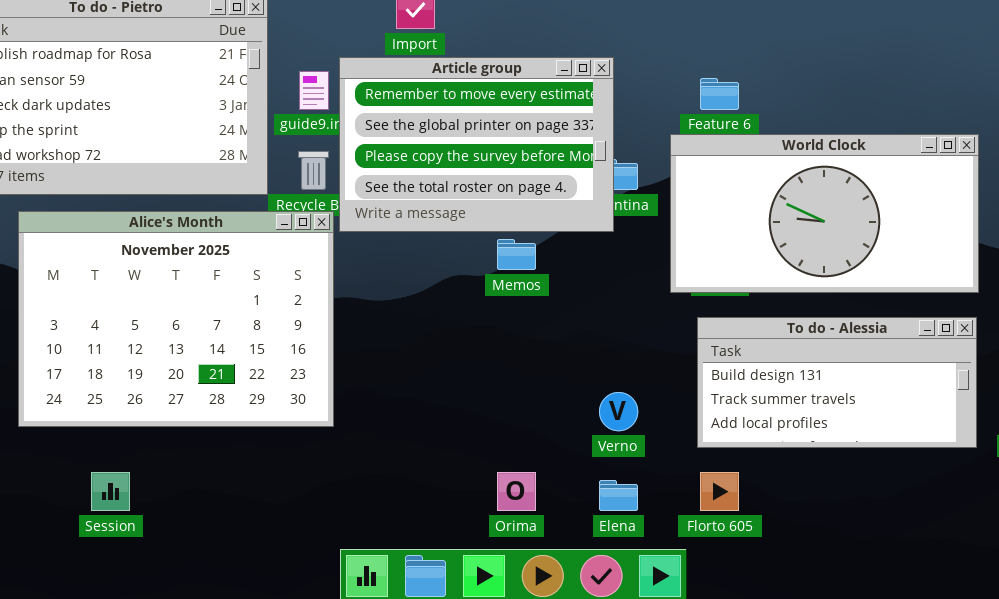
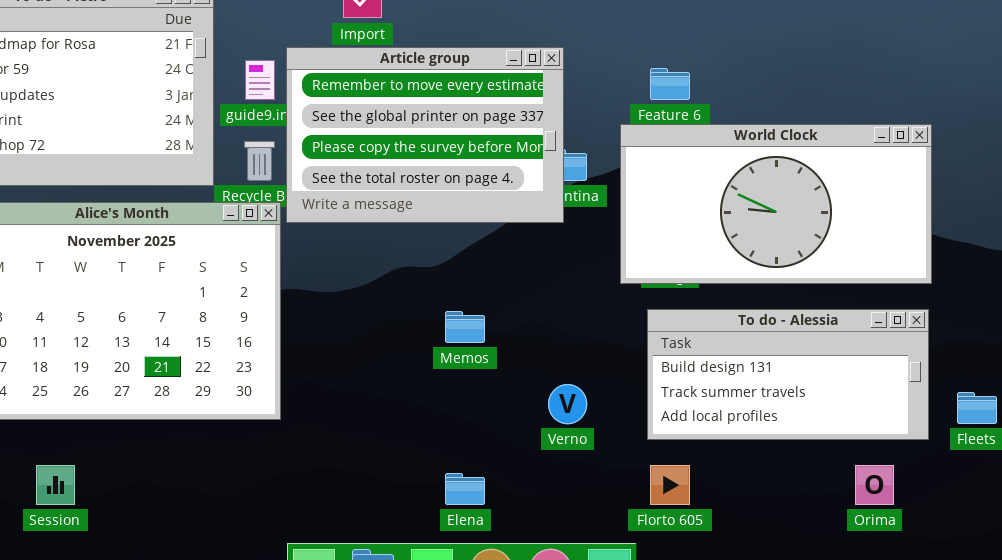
Memos: [497,239,536,270] -> [445,311,485,343], moved
Orima: [497,472,536,511] -> [855,465,894,505], moved
Elena: [599,480,638,511] -> [445,473,485,505], moved

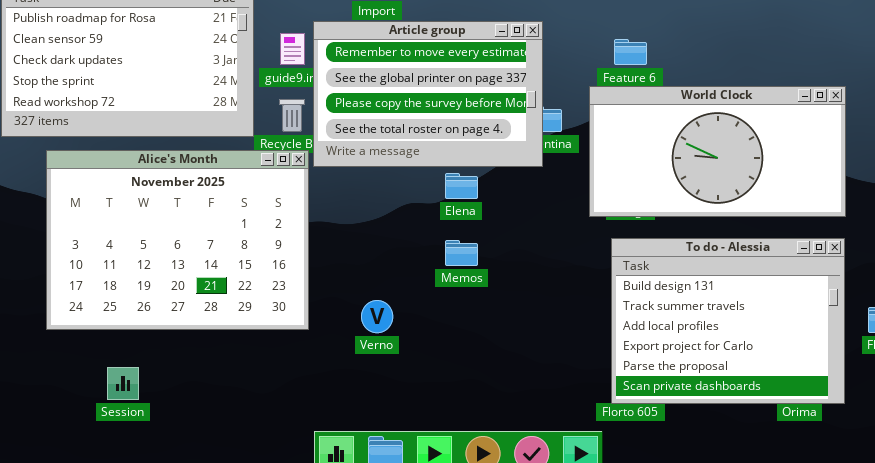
To do - Alessia: [647,309,929,440] -> [611,238,845,404], resized
Verno: [548,384,587,424] -> [361,300,393,333], moved
Elena: [445,473,485,505] -> [445,173,478,199], moved

